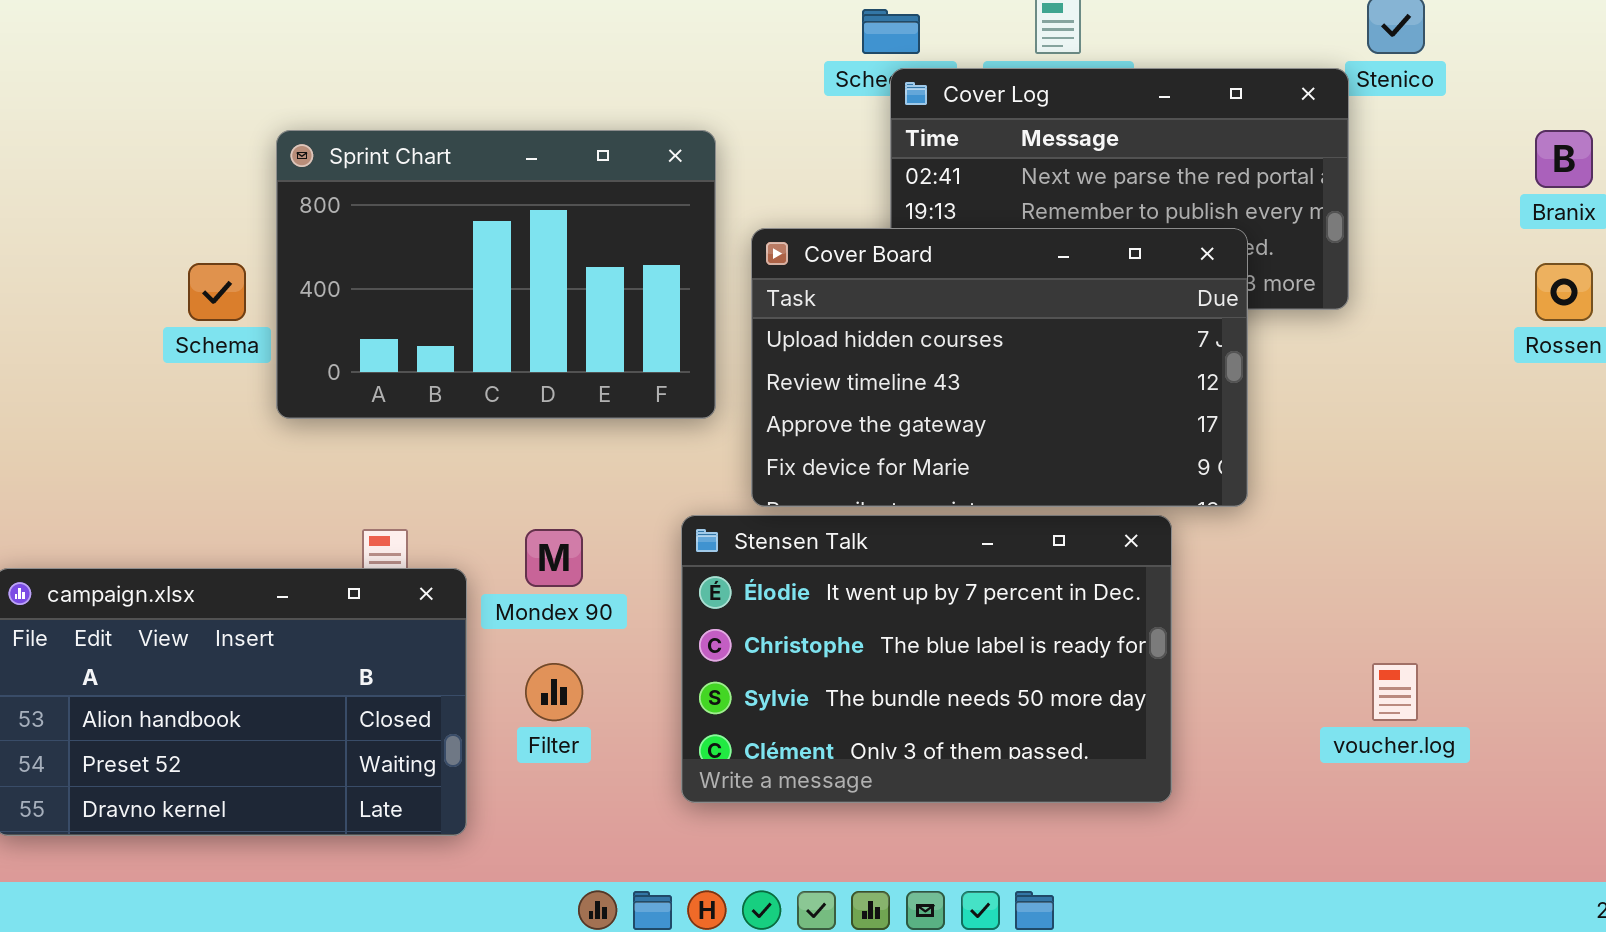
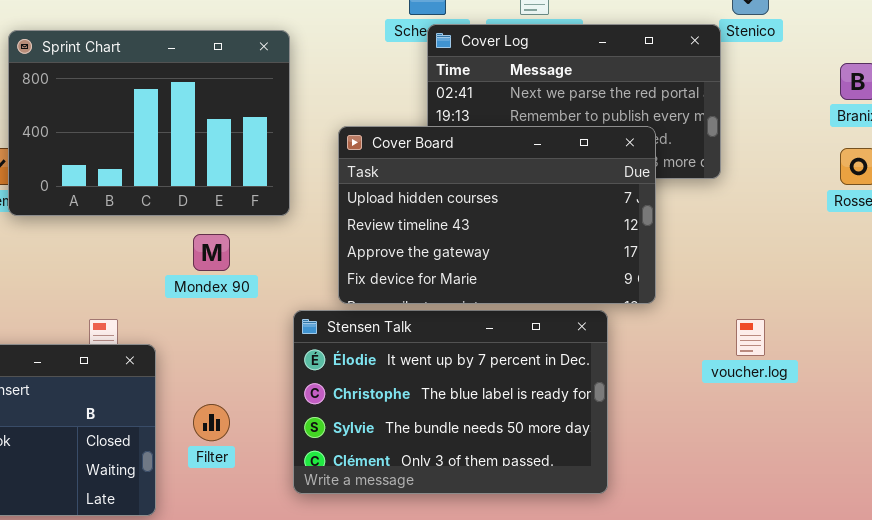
Sprint Chart: [276,130,716,419] -> [8,30,290,216], moved
Mondex 90: [525,529,583,587] -> [193,234,230,271], moved
voucher.log: [1372,663,1418,721] -> [736,319,765,356], moved

